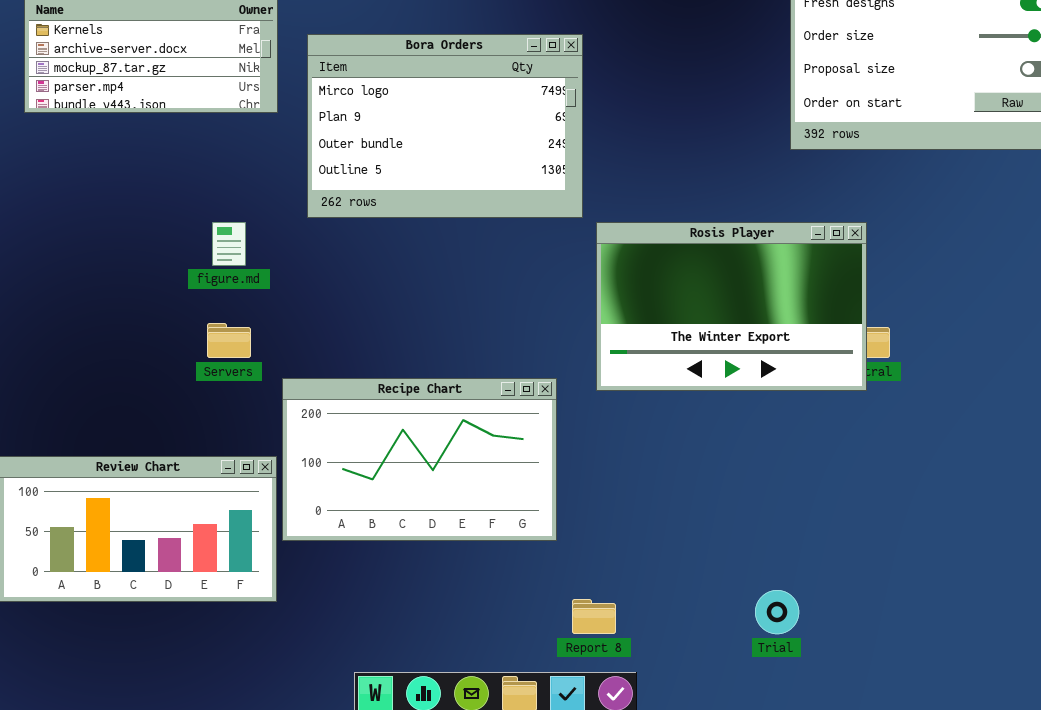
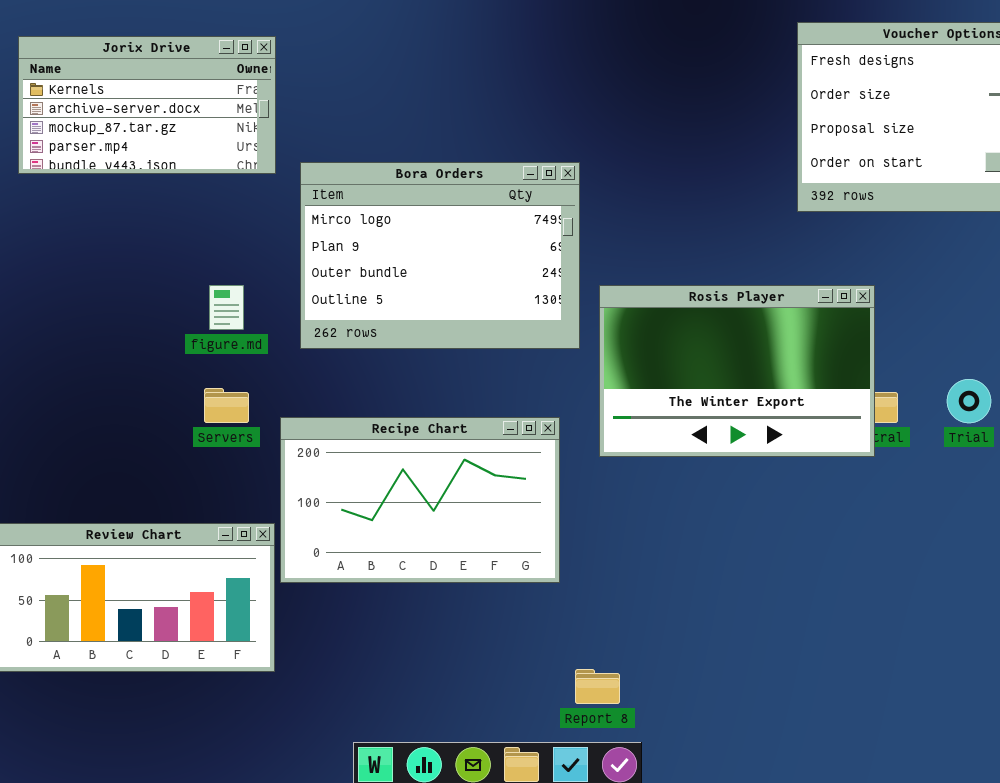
Bora Orders: [307,34,583,218] -> [300,162,580,349], moved
Recipe Chart: [282,378,557,541] -> [280,417,560,583], moved
Trial: [755,590,799,634] -> [947,379,991,423], moved

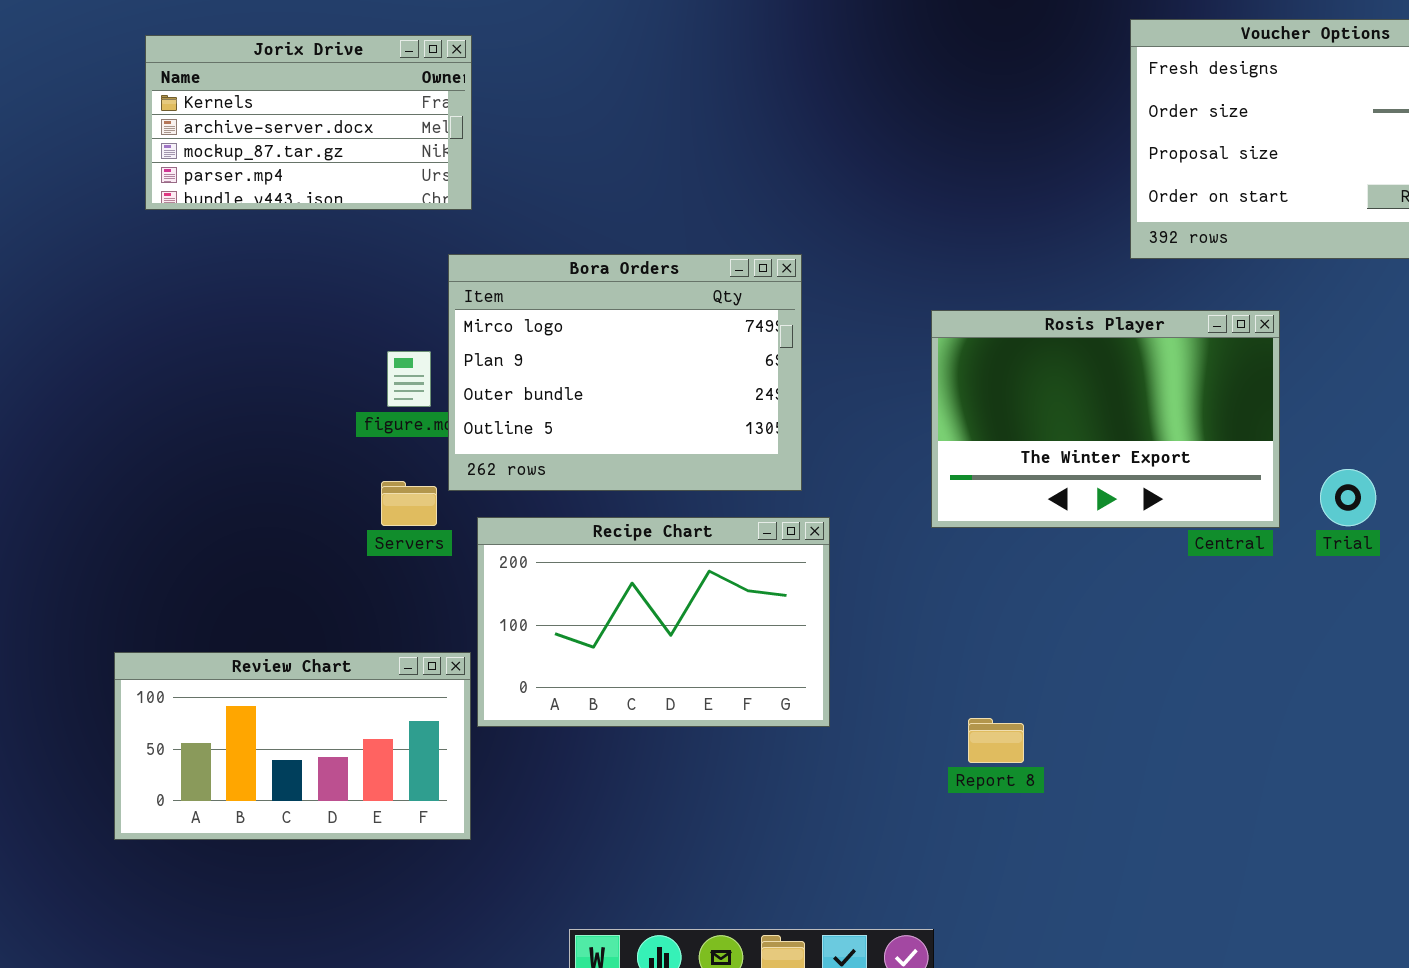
Bora Orders: [300,162,580,349] -> [448,254,802,491], moved
Rosis Player: [599,285,875,457] -> [931,310,1280,528], moved
Report 8: [575,669,620,704] -> [968,718,1024,763], moved

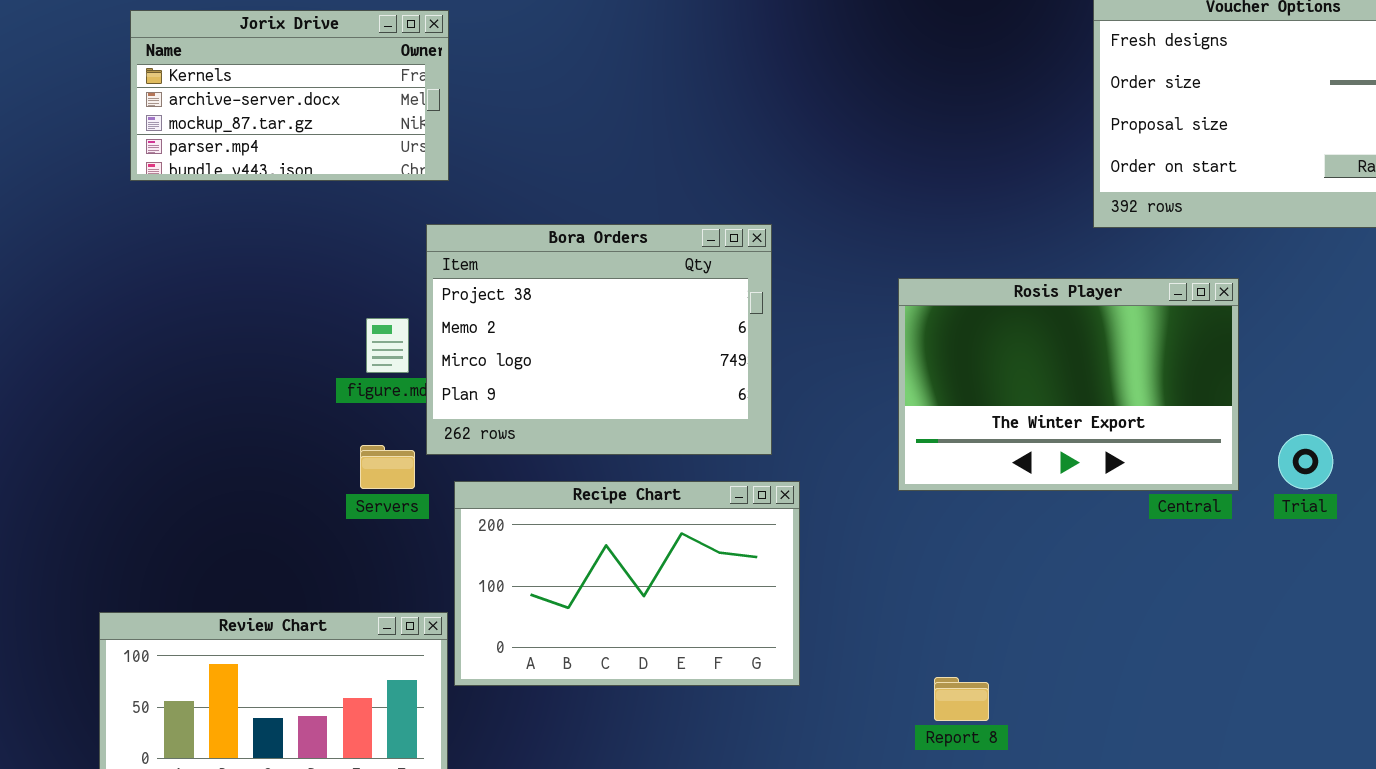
Bora Orders: [448,254,802,491] -> [426,224,772,455], scrolled up 2 rows

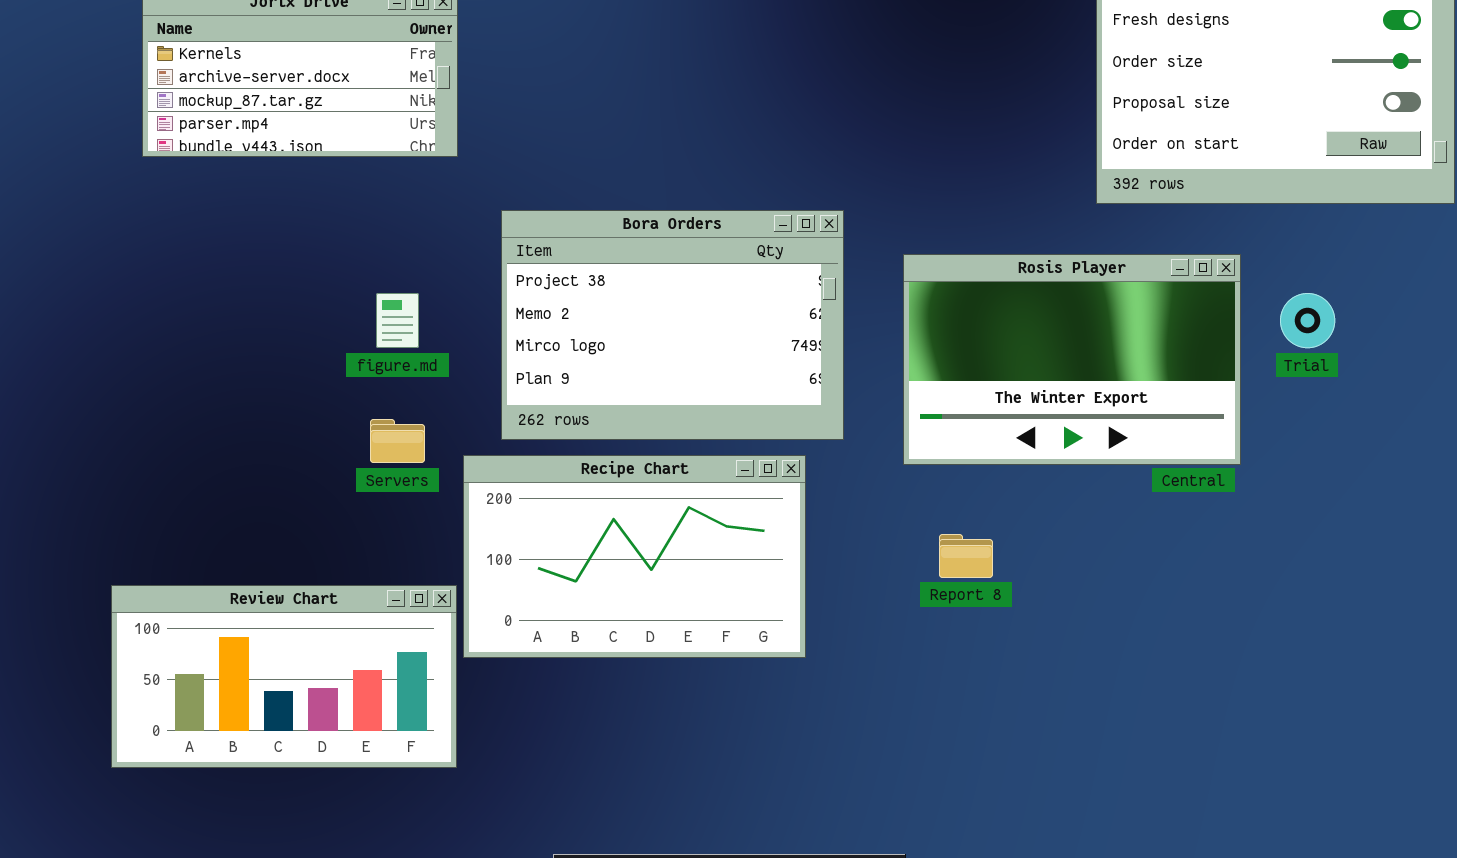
Bora Orders: [426,224,772,455] -> [501,210,844,440], moved
Trial: [1278,434,1333,489] -> [1280,293,1335,348], moved
Report 8: [934,677,989,721] -> [939,534,993,578], moved

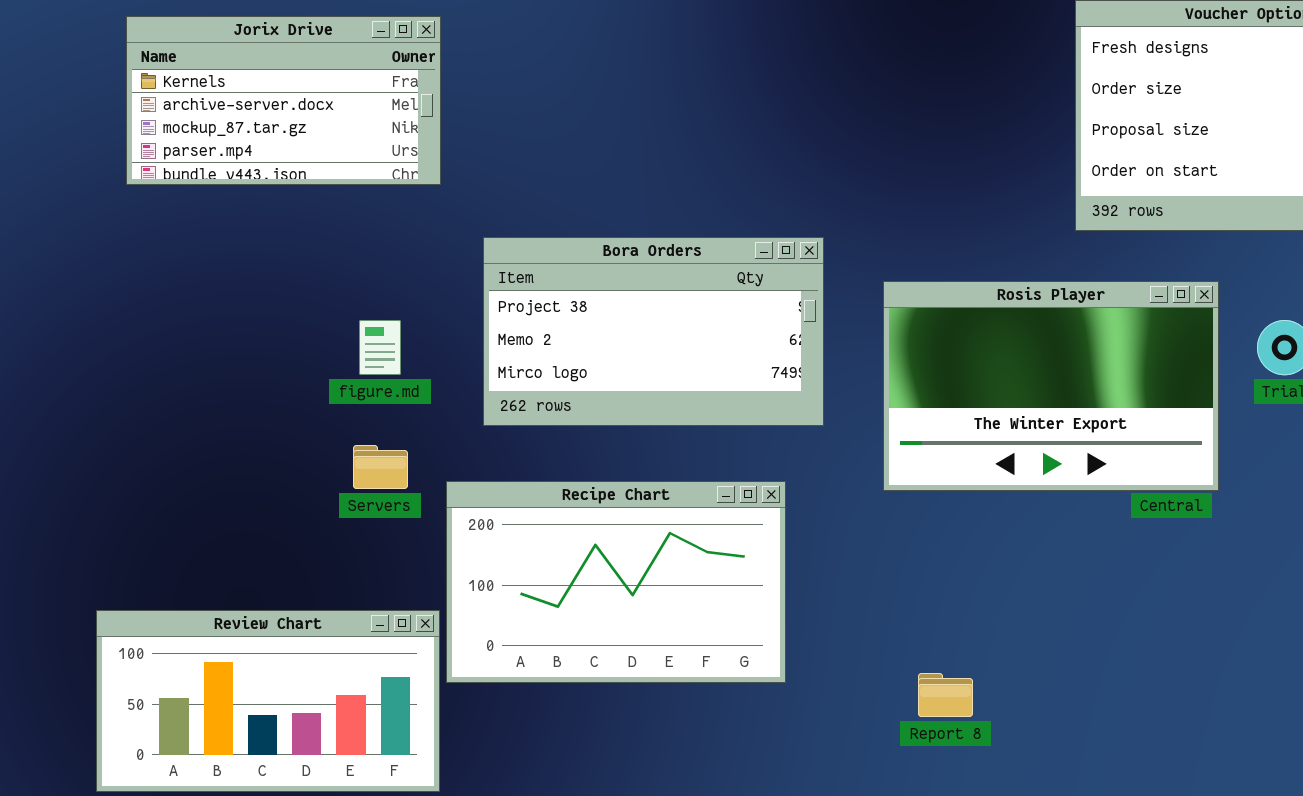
Bora Orders: [501,210,844,440] -> [483,237,824,426], resized
Report 8: [939,534,993,578] -> [918,673,973,717], moved

